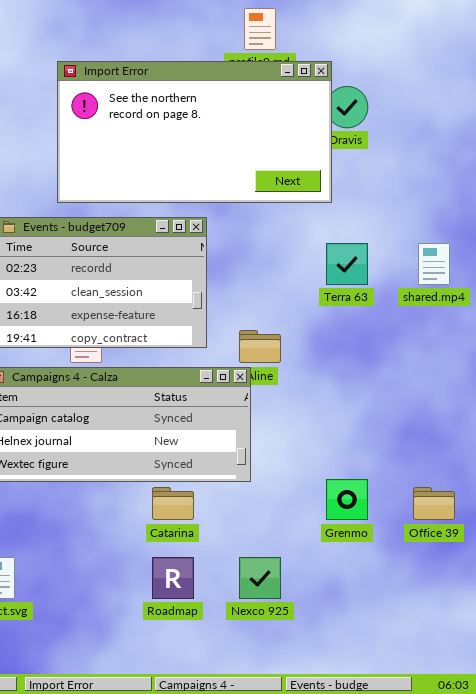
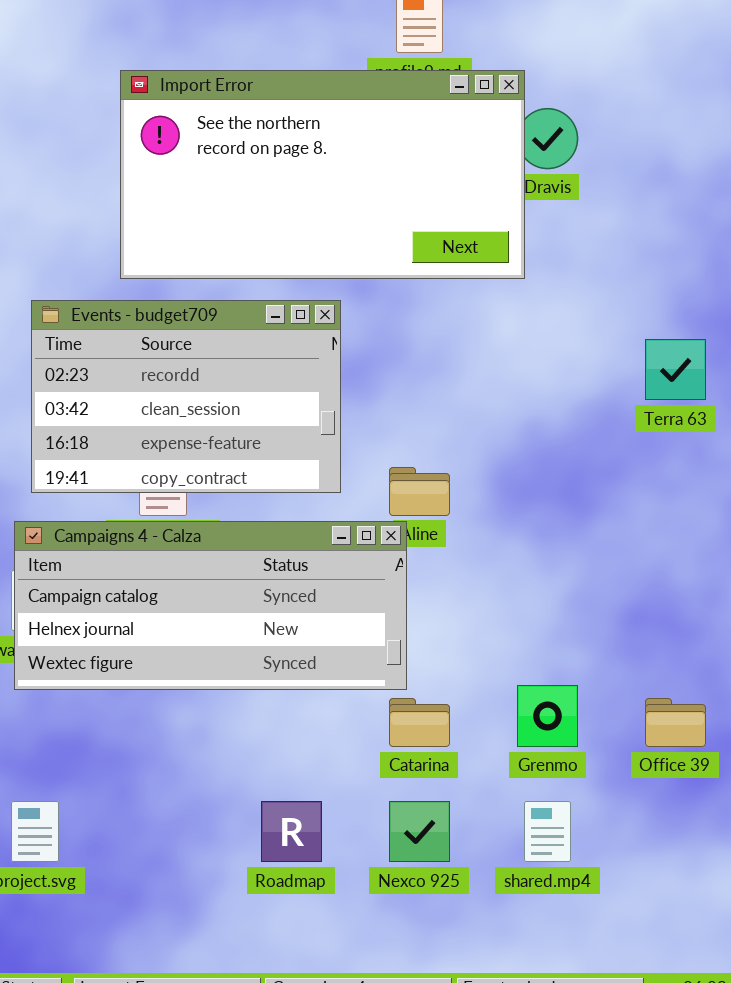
Terra 63: [326,243,368,285] -> [645,339,706,400], moved
shared.mp4: [418,243,450,285] -> [524,801,571,862], moved
Catarina: [152,487,194,520] -> [389,698,450,747], moved

